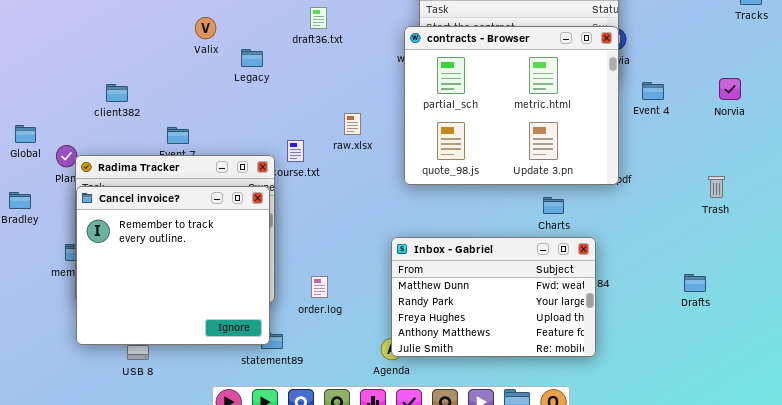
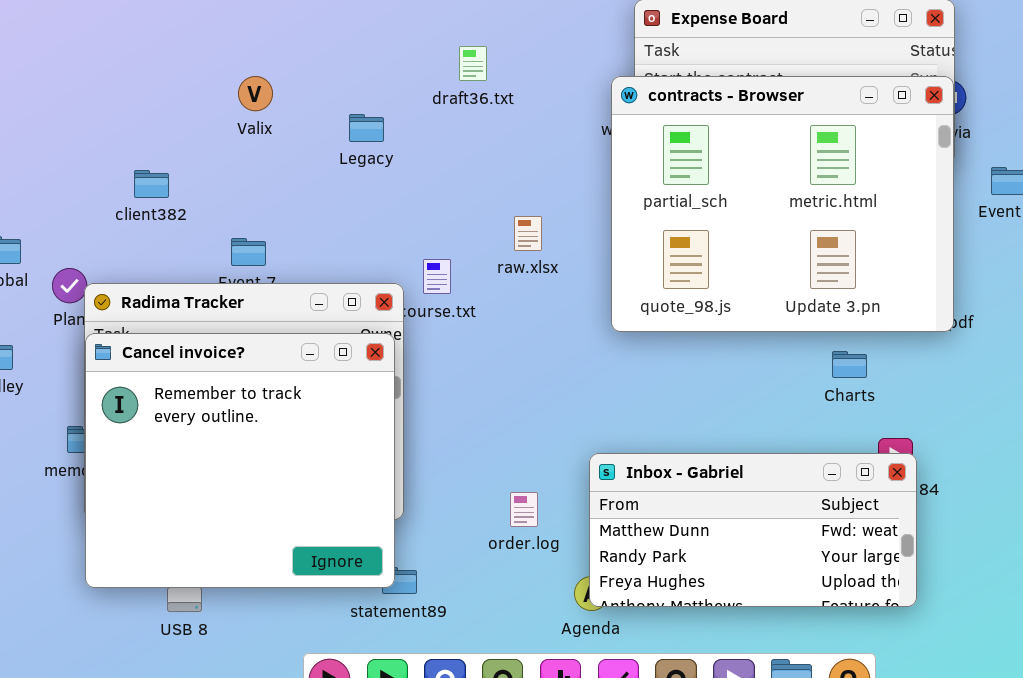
Valix: [195,17,216,39] -> [238,76,273,111], moved
Inbox - Gabriel: [391,237,596,357] -> [589,453,917,607], resized
order.log: [311,276,328,298] -> [510,492,538,527], moved

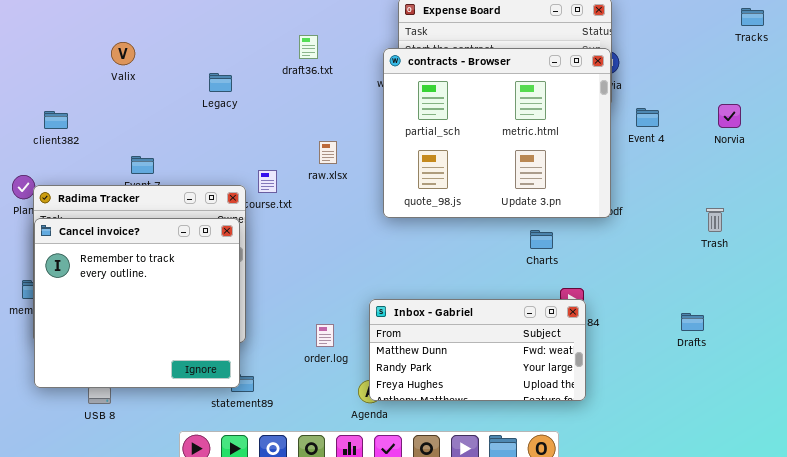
draft36.txt: [459,46,487,81] -> [299,35,318,59], moved
Valix: [238,76,273,111] -> [111,42,135,65], moved
client382: [134,170,169,198] -> [44,111,68,129], moved

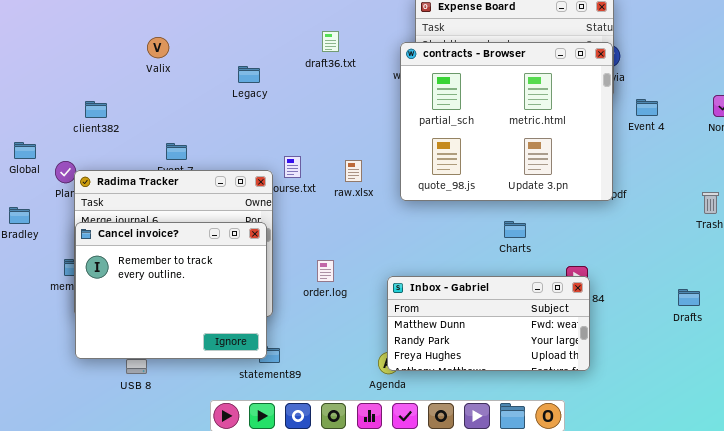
raw.xlsx: [319,141,337,164] -> [345,160,362,182], moved
Cancel invoice?: [34,218,240,388] -> [75,222,267,359], resized
Charts: [530,230,553,249] -> [504,221,526,238], moved
order.log: [316,324,334,347] -> [317,260,334,282], moved

